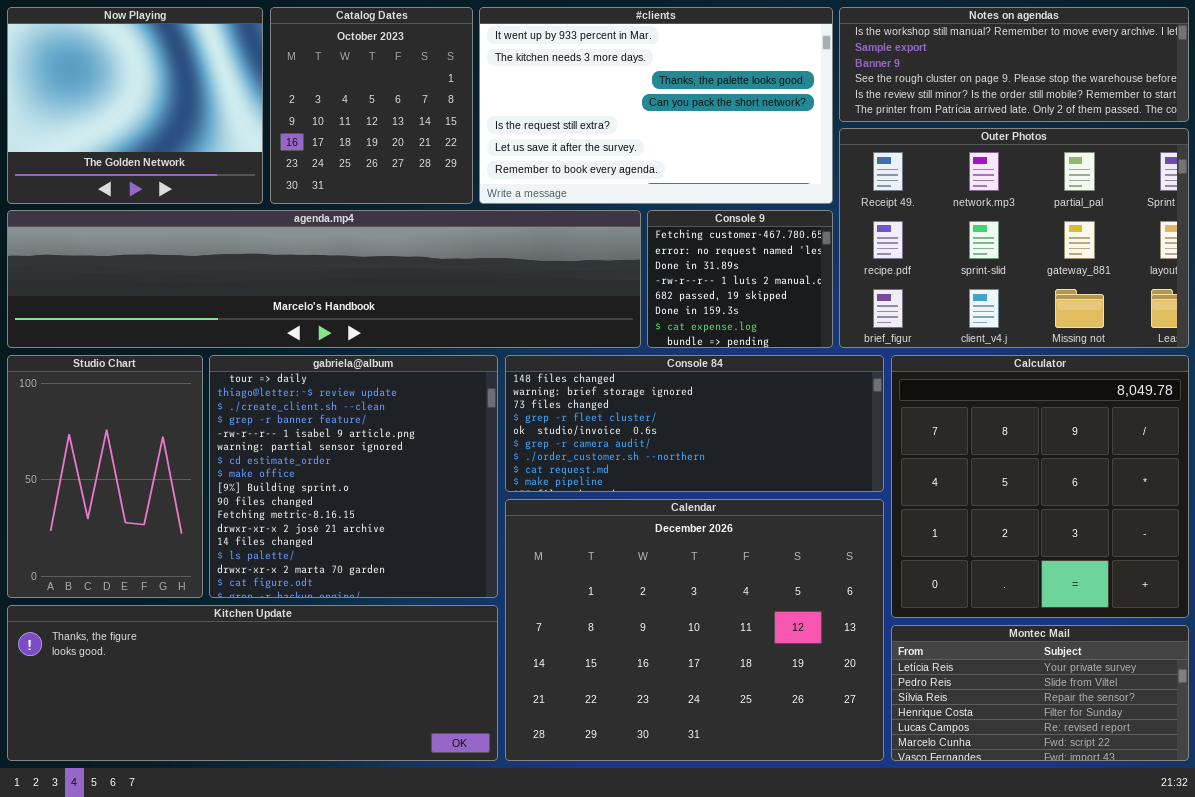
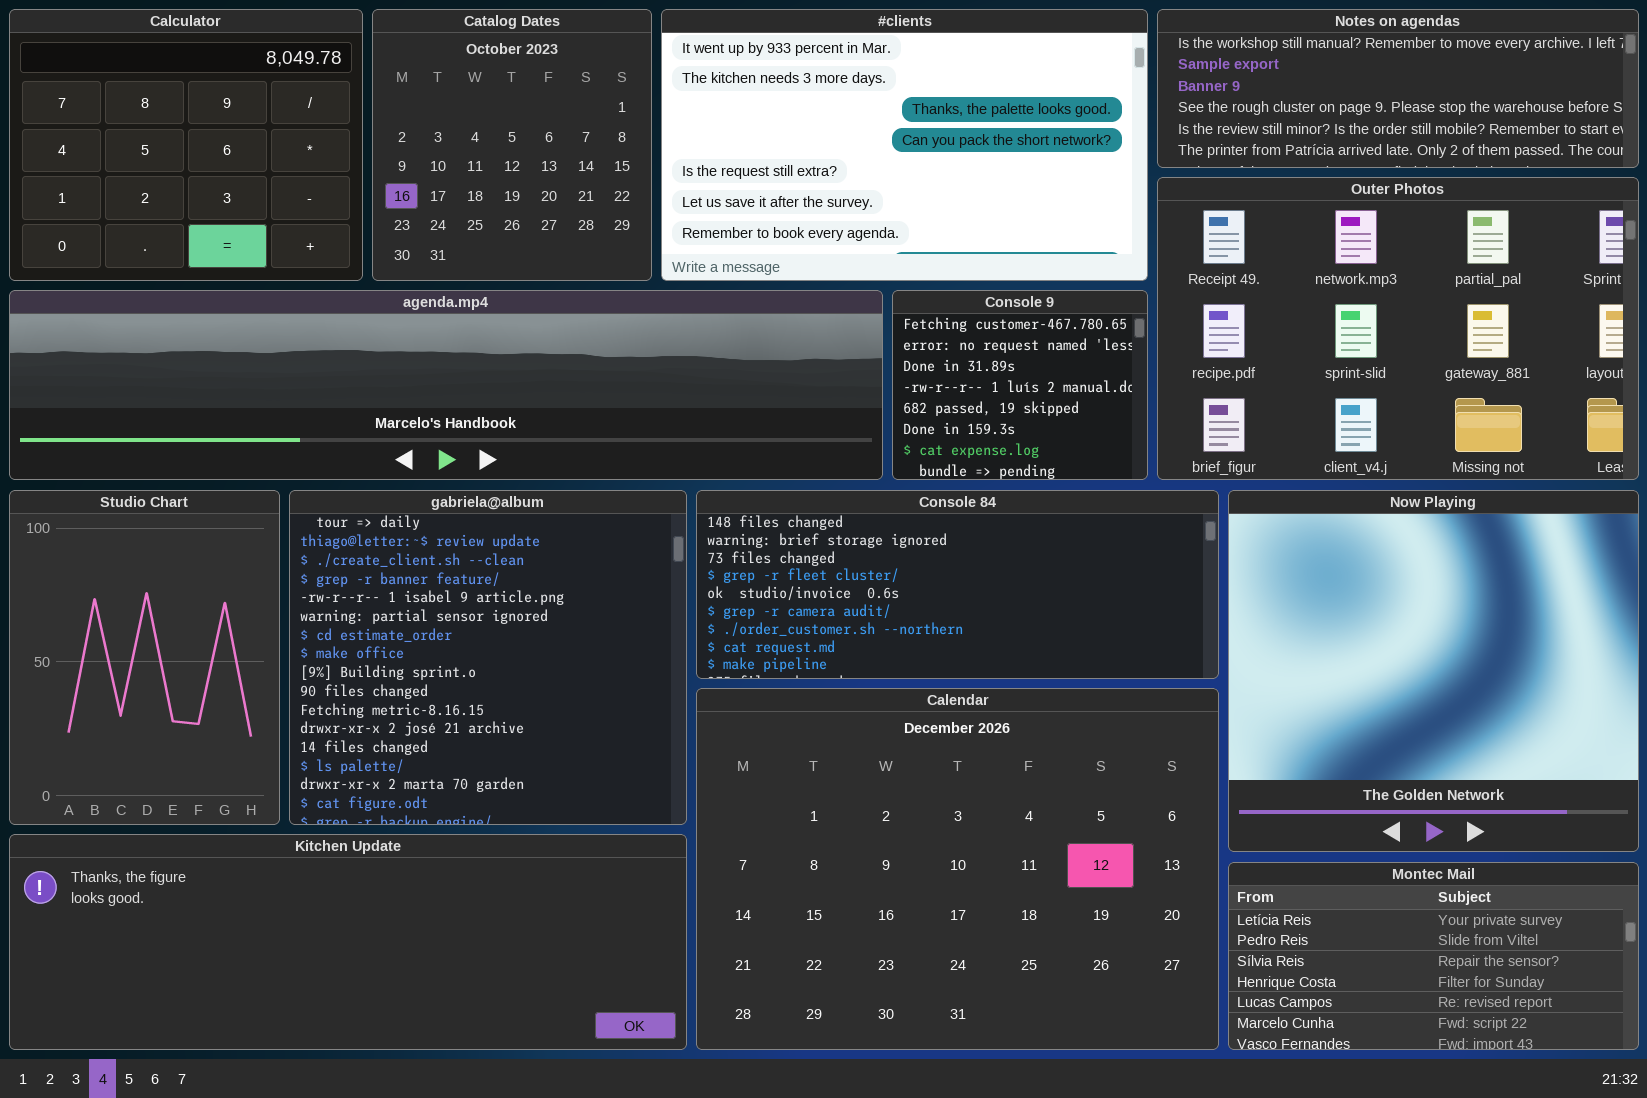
Now Playing: [7,7,263,204] -> [1228,490,1639,852], moved, resized
Calculator: [891,355,1189,618] -> [9,9,363,281], moved, resized

